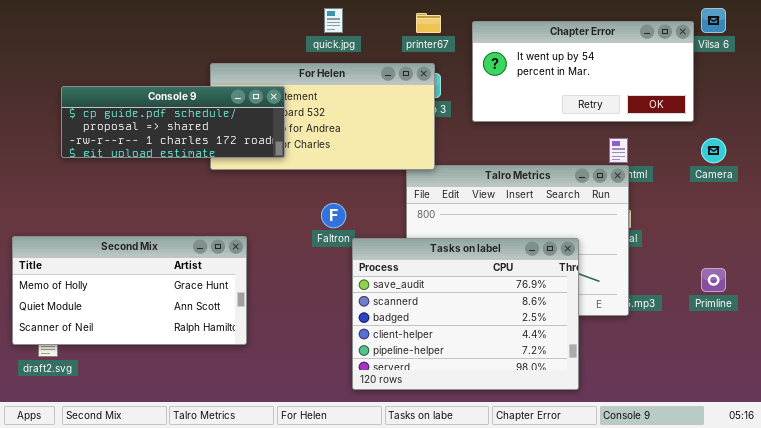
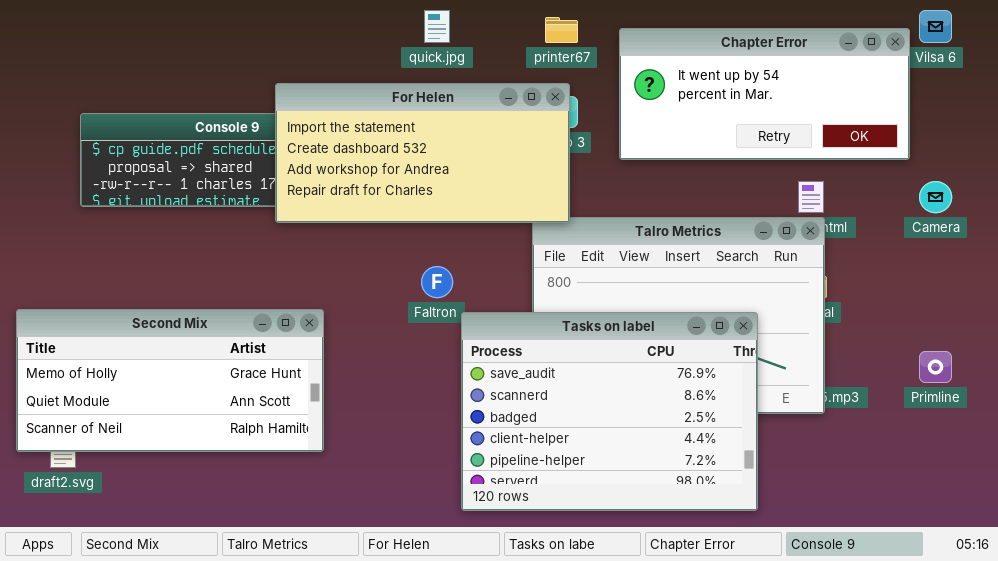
For Helen: [210,63,435,170] -> [275,83,570,223], raised

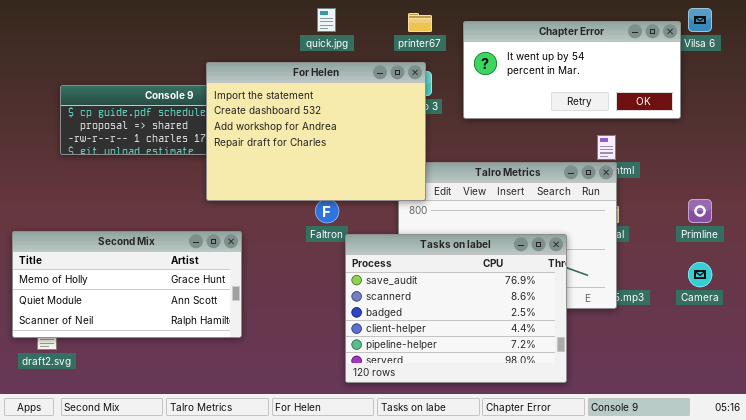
For Helen: [275,83,570,223] -> [206,62,426,201], resized
Camera: [919,181,952,213] -> [688,262,712,287], moved
Primline: [919,351,952,383] -> [688,199,712,223], moved

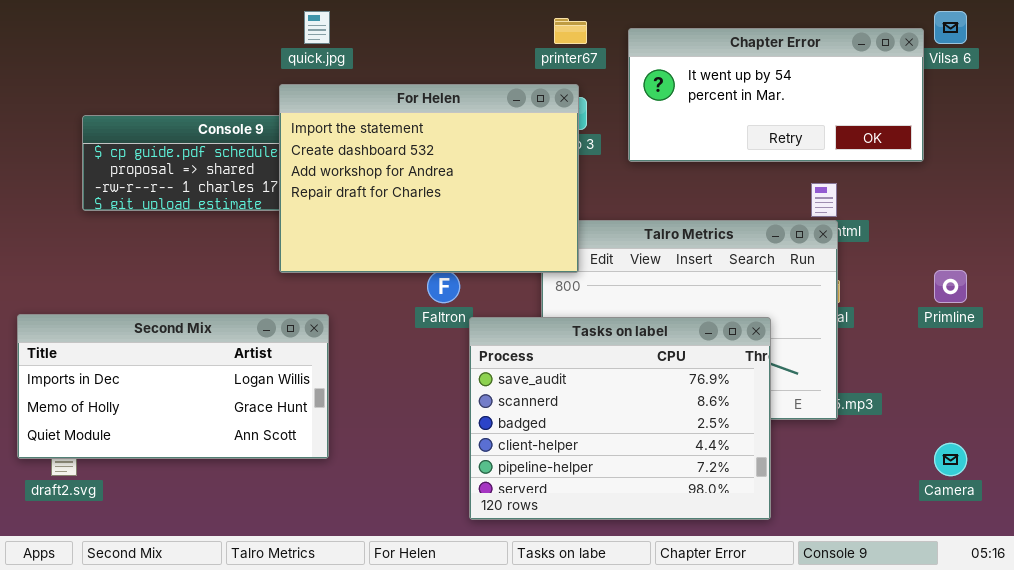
quick.jpg: [317,8,336,32] -> [304,11,330,44], moved
Second Mix: [12,231,242,338] -> [17,314,329,459], scrolled up 1 row
Camera: [688,262,712,287] -> [934,443,967,476], moved

